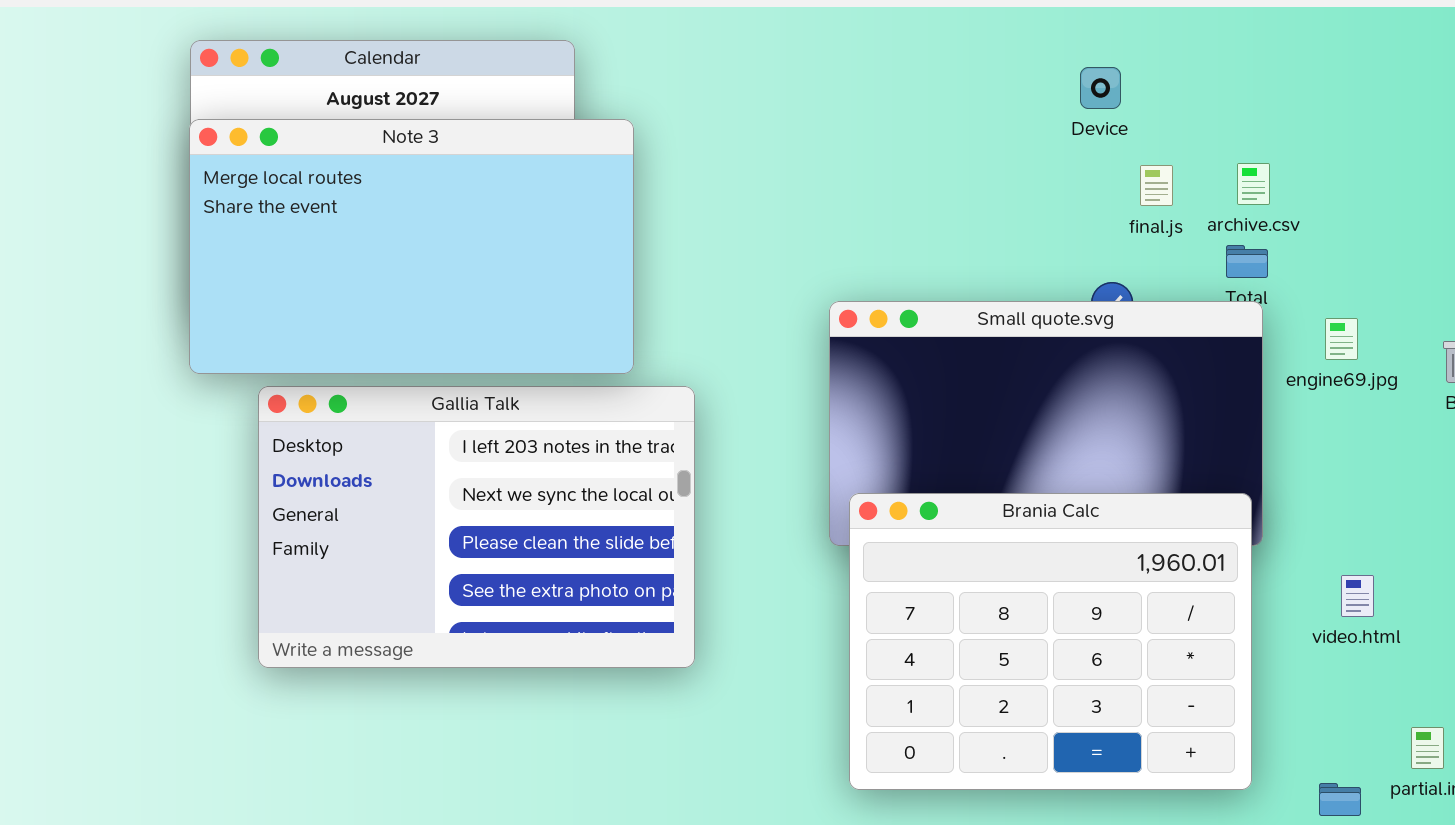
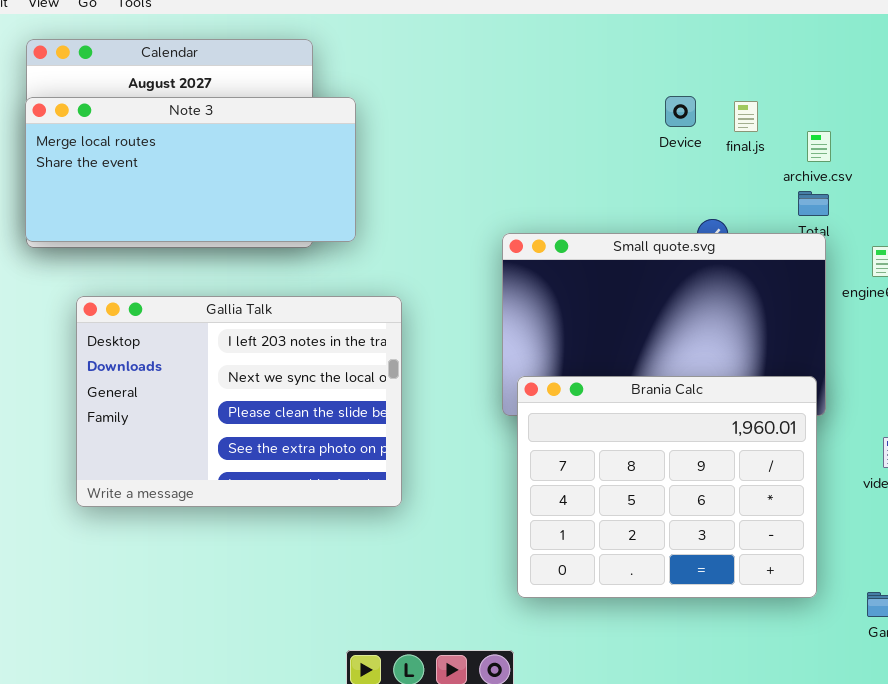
Device: [1080,67,1121,109] -> [665,96,696,127], moved
Note 3: [189,119,634,374] -> [25,97,356,242], resized
final.js: [1140,165,1173,206] -> [734,101,758,132], moved

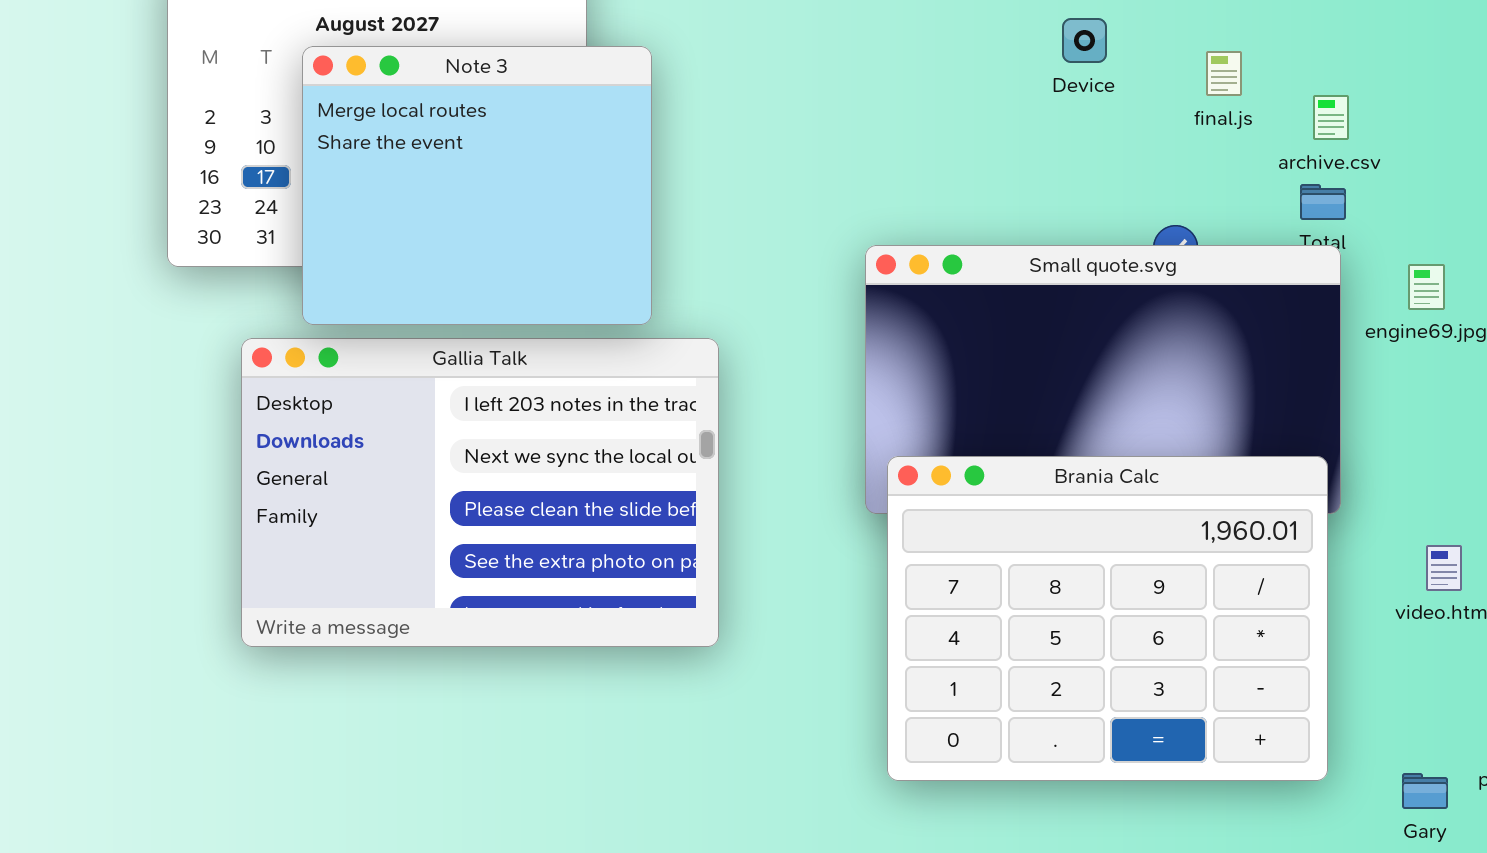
Device: [665,96,696,127] -> [1062,18,1107,63], moved
Note 3: [25,97,356,242] -> [302,46,652,325], resized

